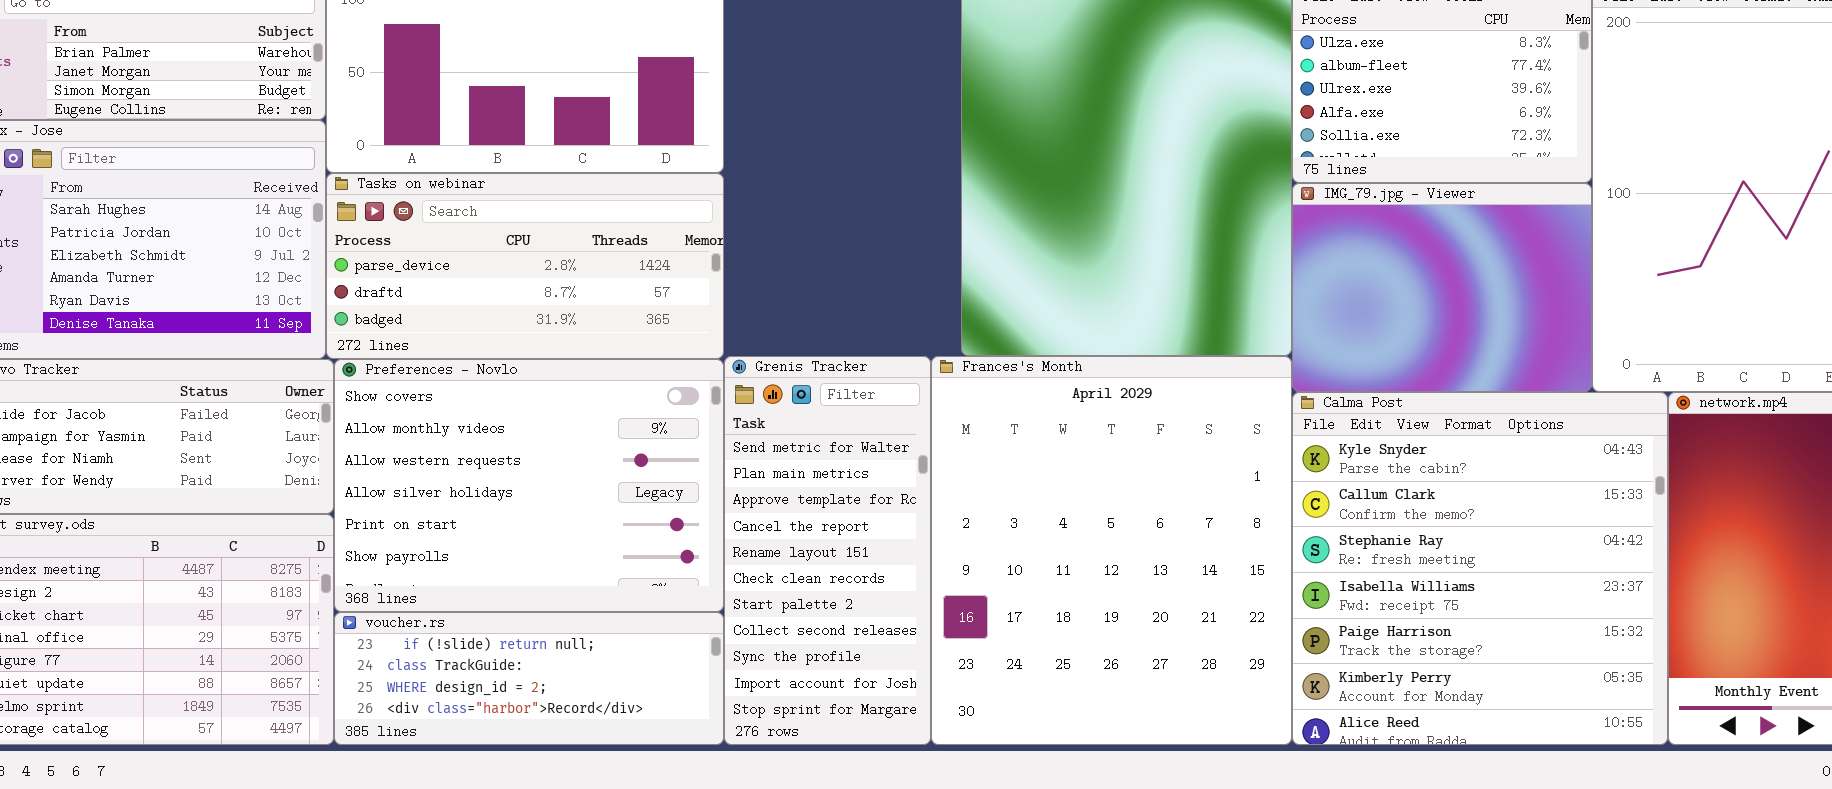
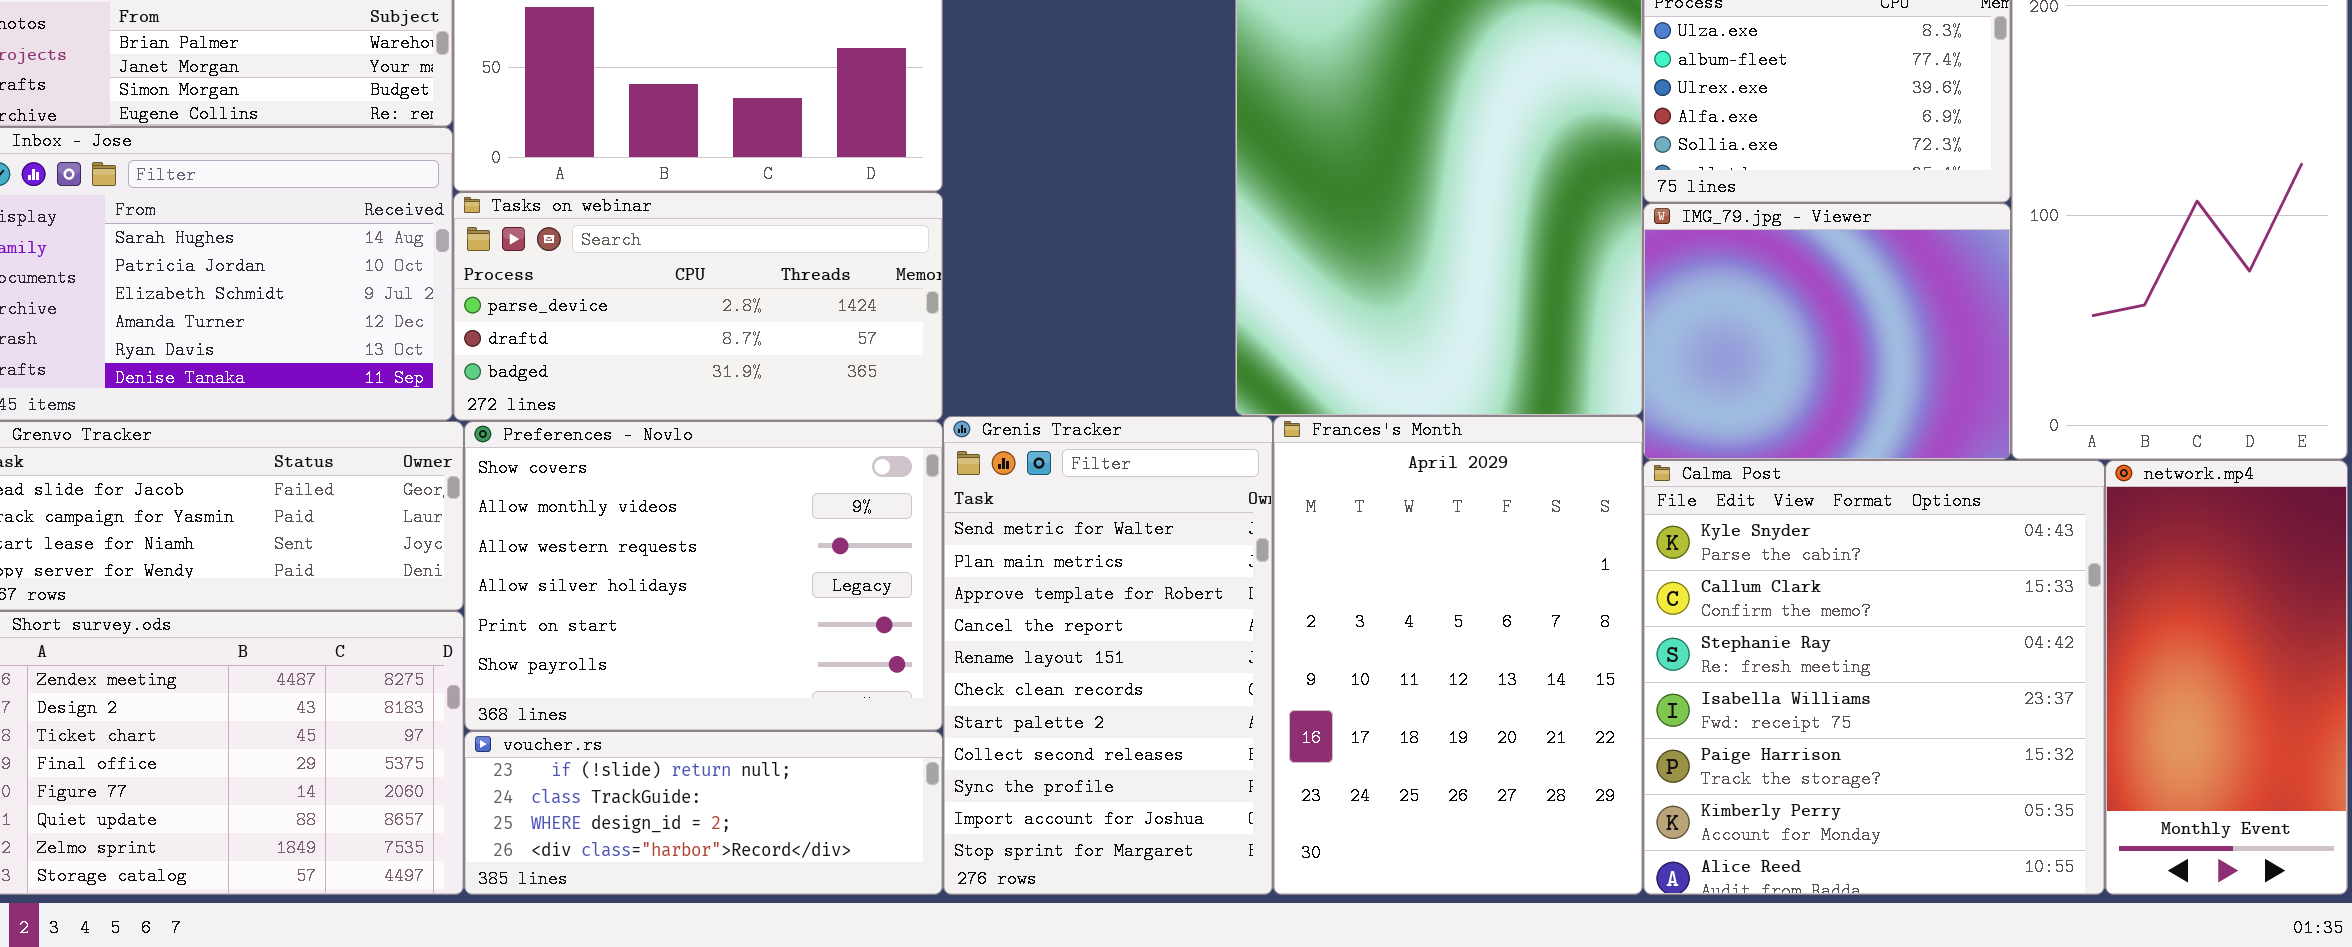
Grenis Tracker: [724,356,931,745] -> [943,416,1273,895], resized
Frances's Month: [931,356,1292,745] -> [1273,416,1643,895], resized

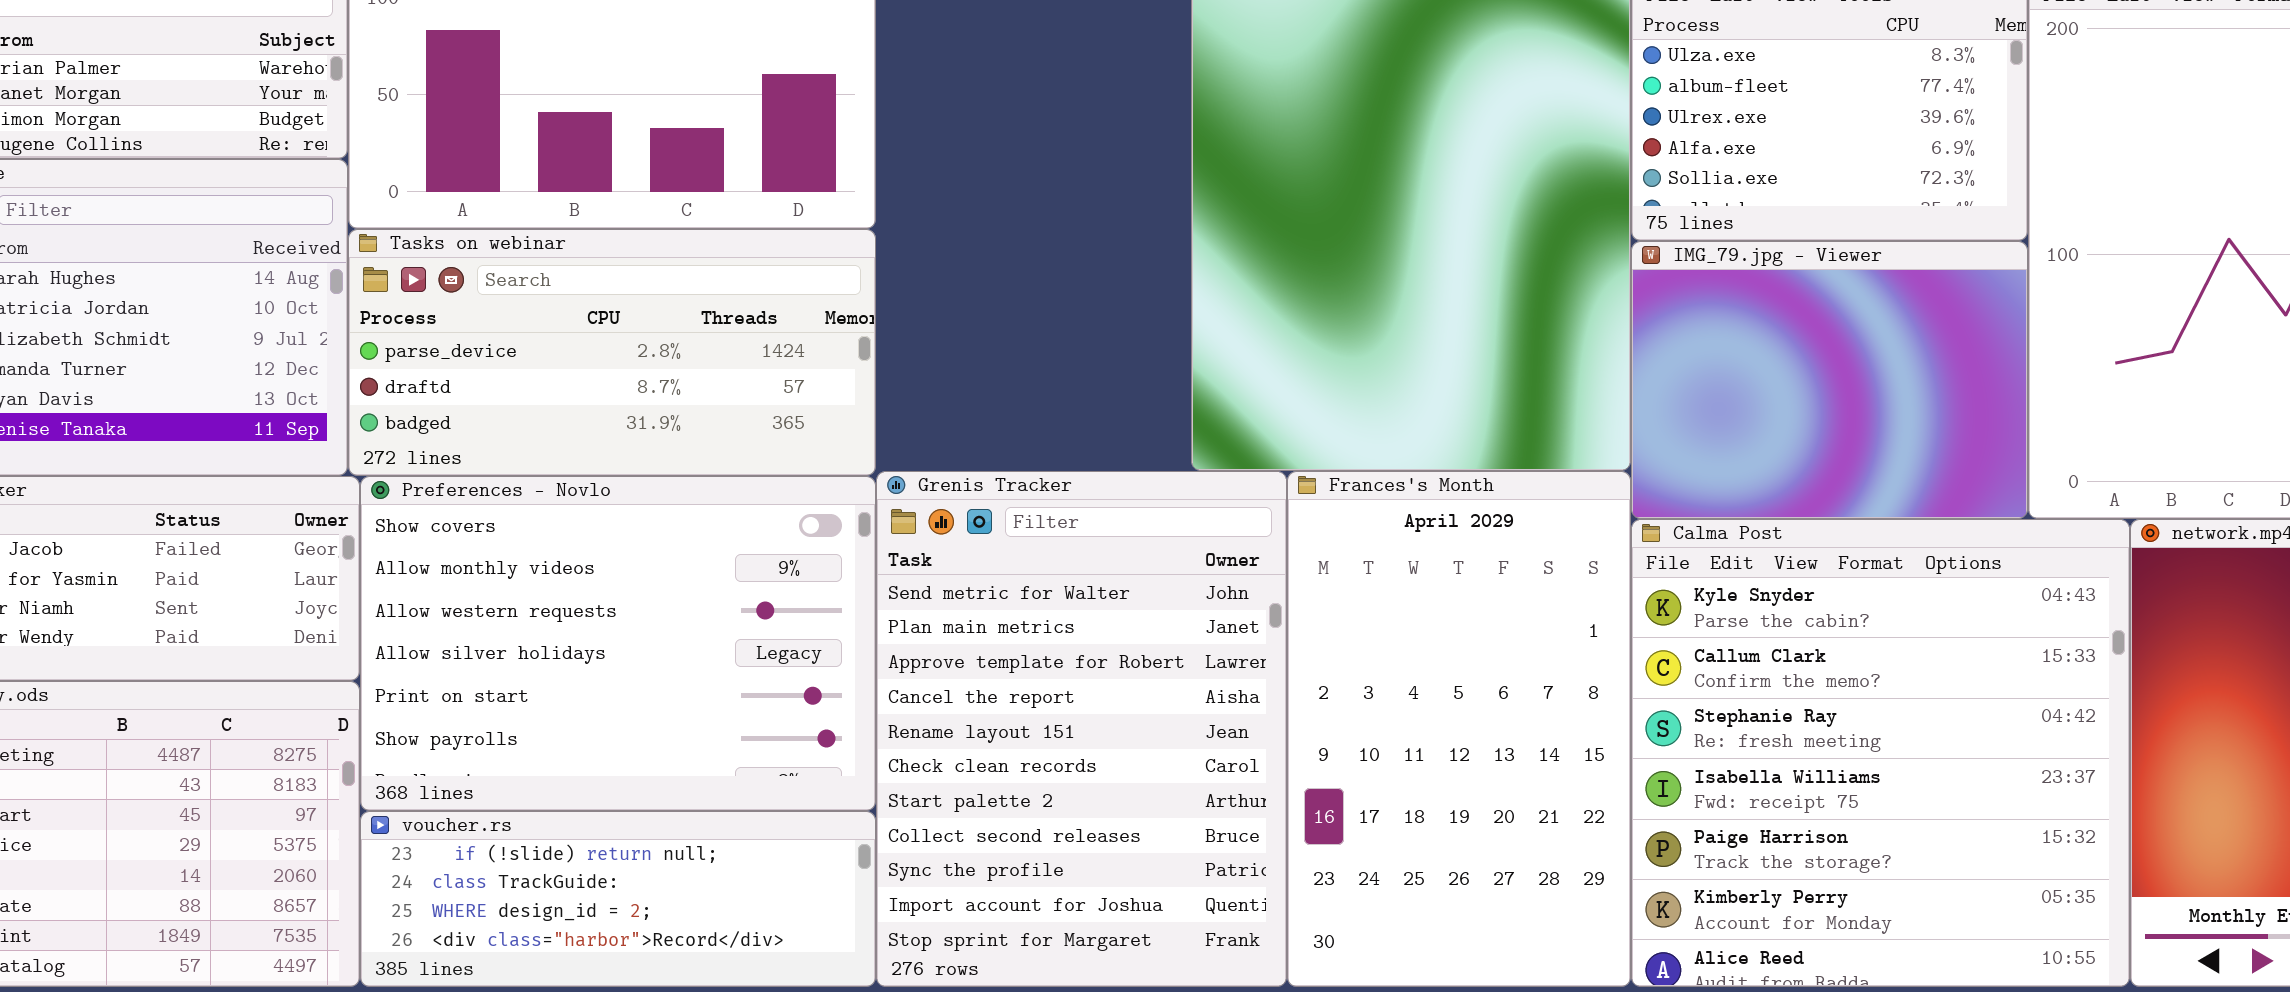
Grenis Tracker: [943,416,1273,895] -> [876,471,1287,987], resized
Frances's Month: [1273,416,1643,895] -> [1287,471,1631,987], resized

